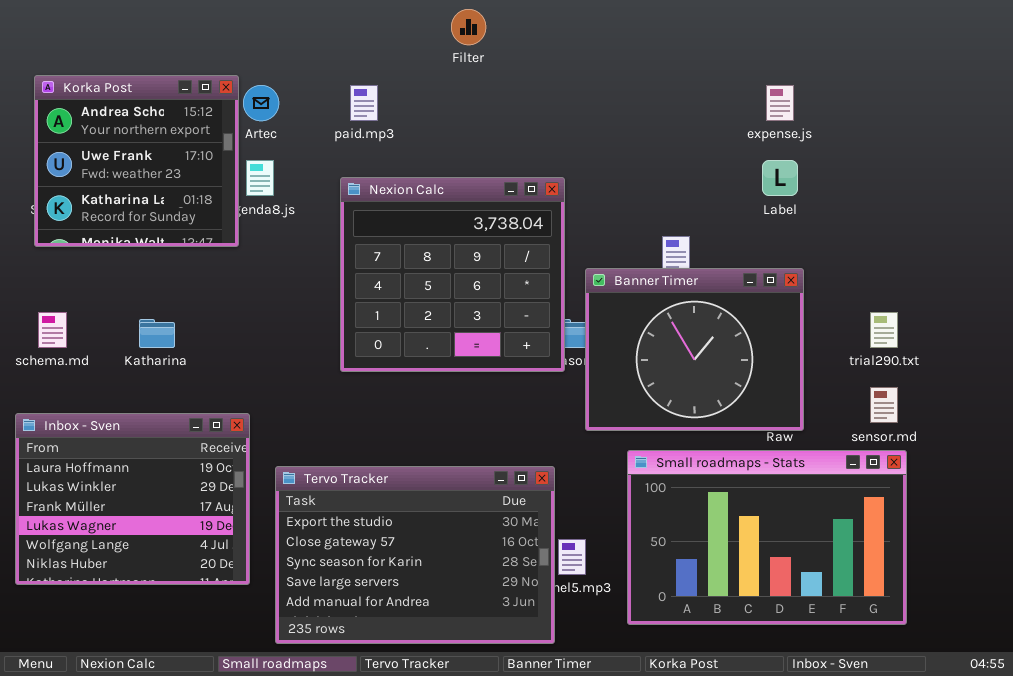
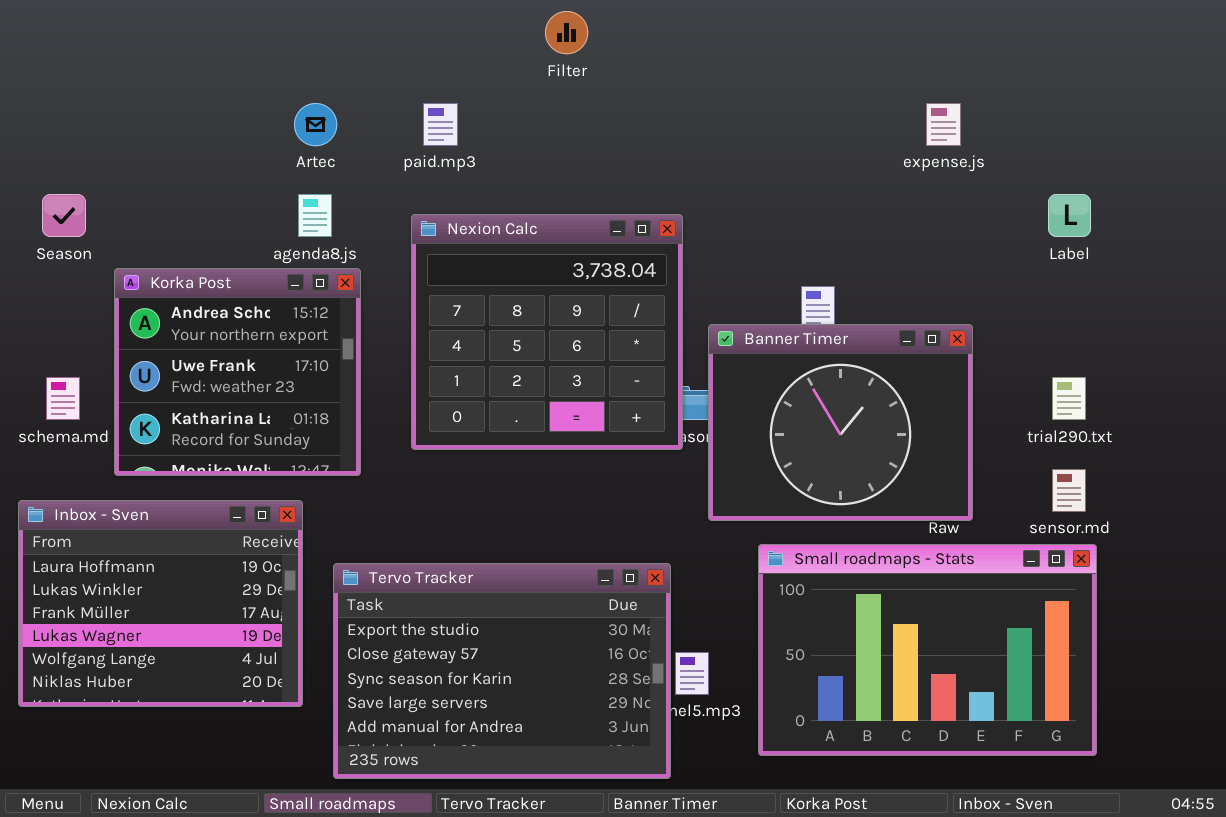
Korka Post: [34,75,239,247] -> [114,268,361,476], moved
Label: [762,160,798,196] -> [1048,194,1091,237], moved

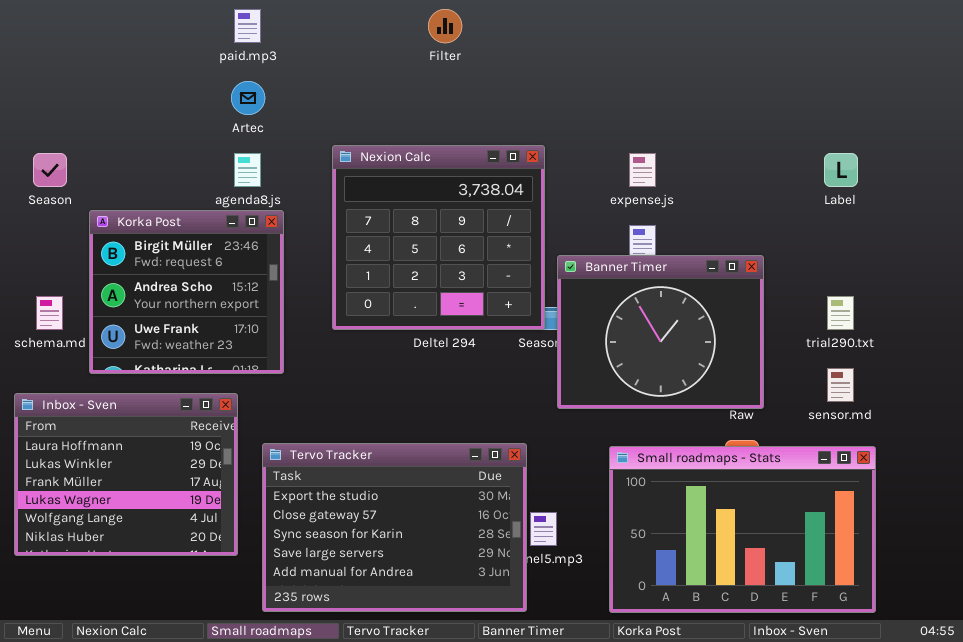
paid.mp3: [423,103,458,146] -> [234,9,261,43], moved
expense.js: [926,103,961,146] -> [629,153,656,187], moved
Nexion Calc: [411,214,683,450] -> [332,145,545,330], moved
Korka Post: [114,268,361,476] -> [89,210,284,374], scrolled up 1 row
Small roadmaps - Stats: [758,544,1097,756] -> [609,446,876,613], moved

